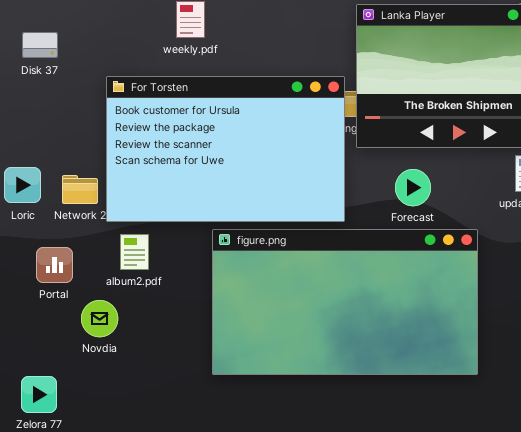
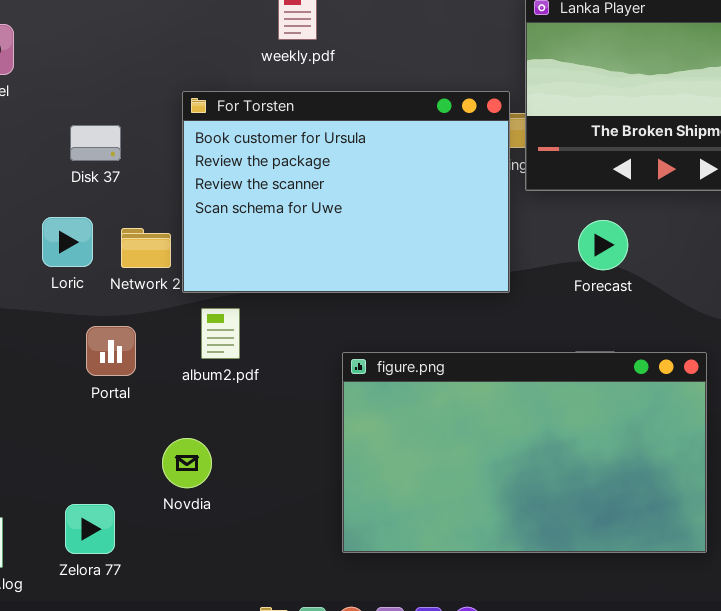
Disk 37: [22,32,58,58] -> [70,125,121,161], moved
figure.png: [212,229,478,375] -> [342,352,707,553], moved
Novdia: [81,300,118,337] -> [162,438,212,488], moved

